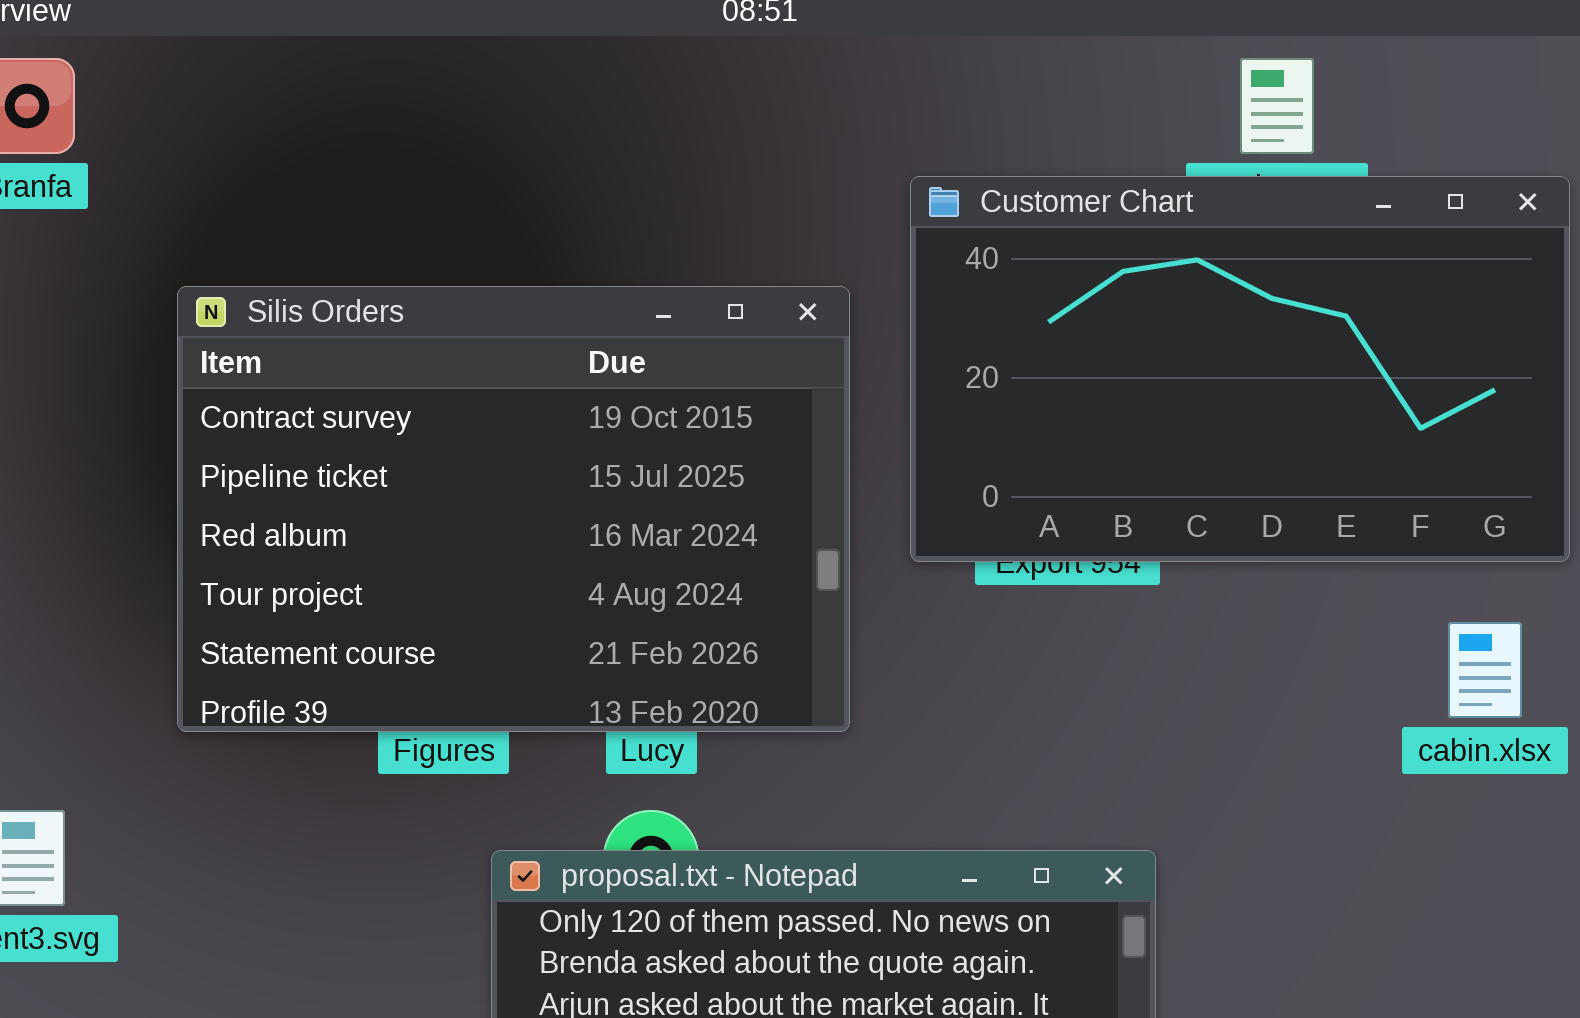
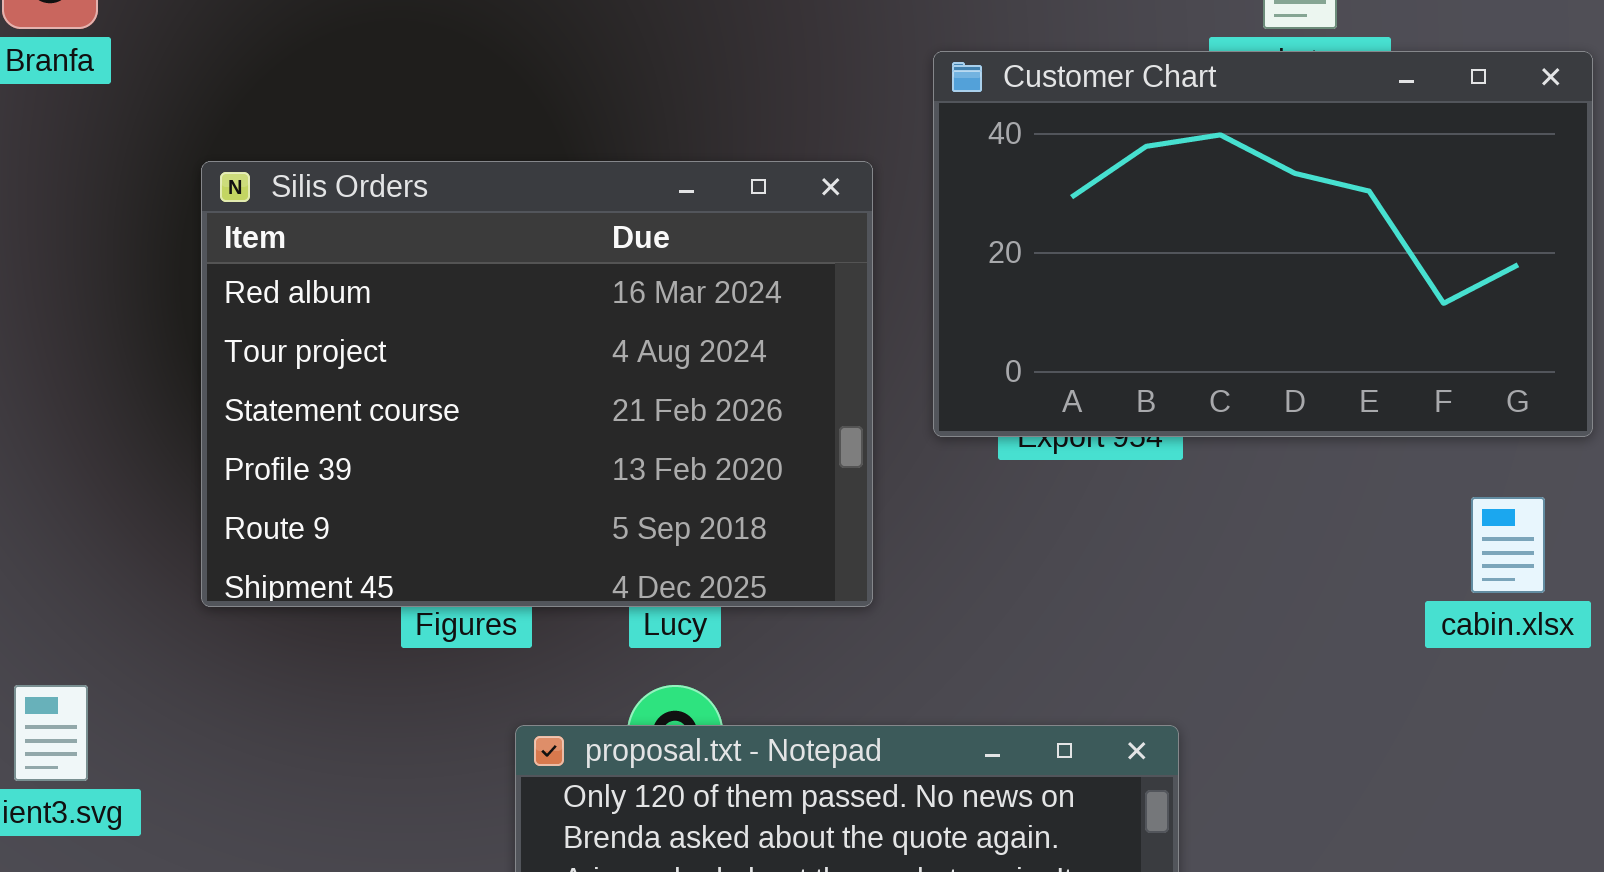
Silis Orders: [177,286,850,732] -> [201,161,873,607], scrolled down 2 rows

